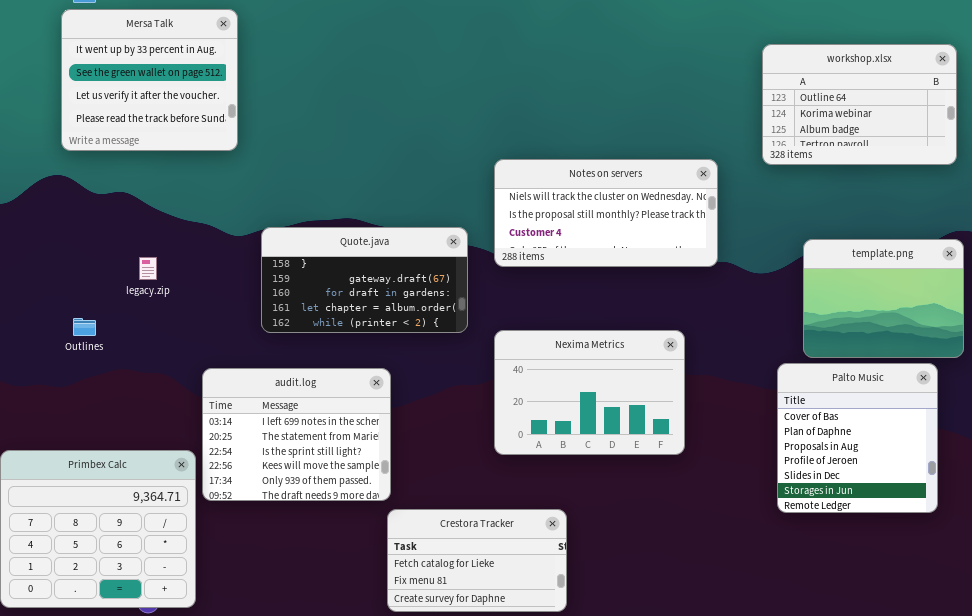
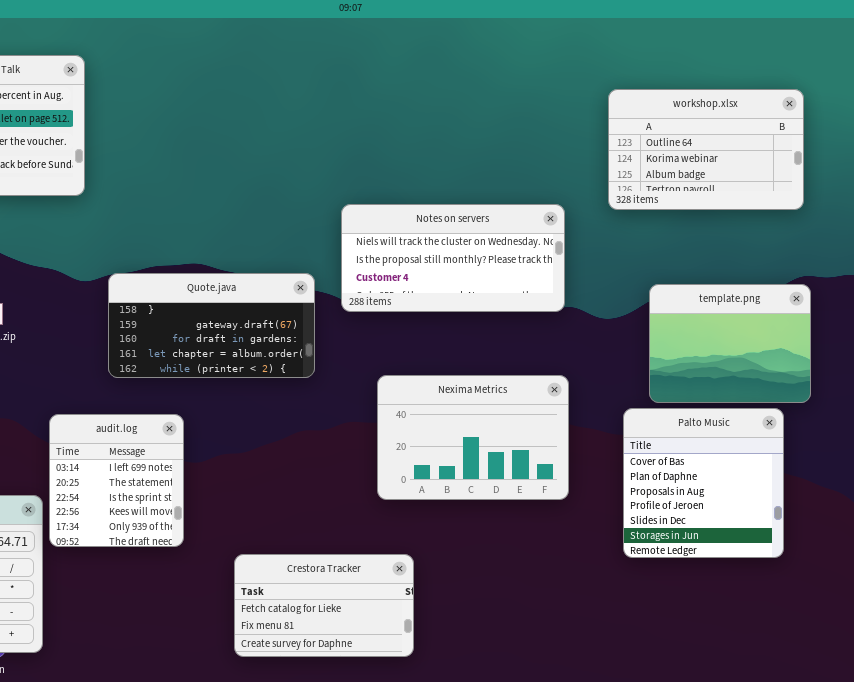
Nexima Metrics: [494,330,685,455] -> [377,375,569,500], moved
audit.log: [202,368,391,501] -> [49,414,184,547], resized

